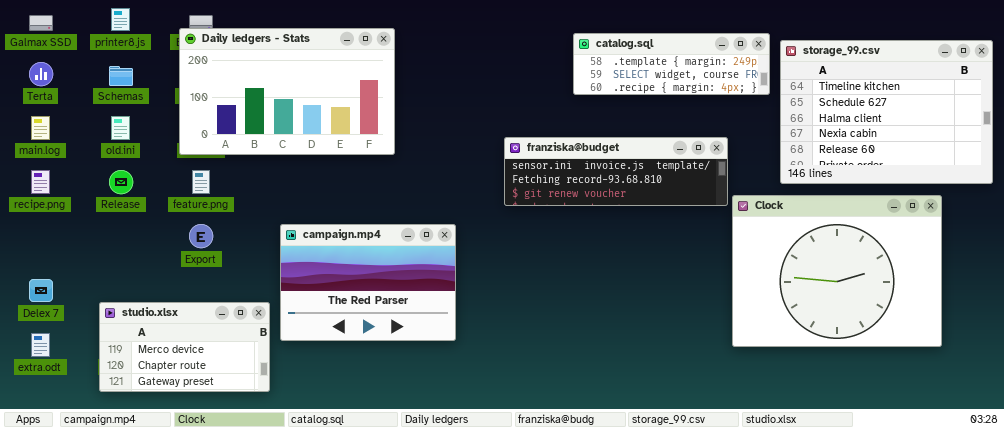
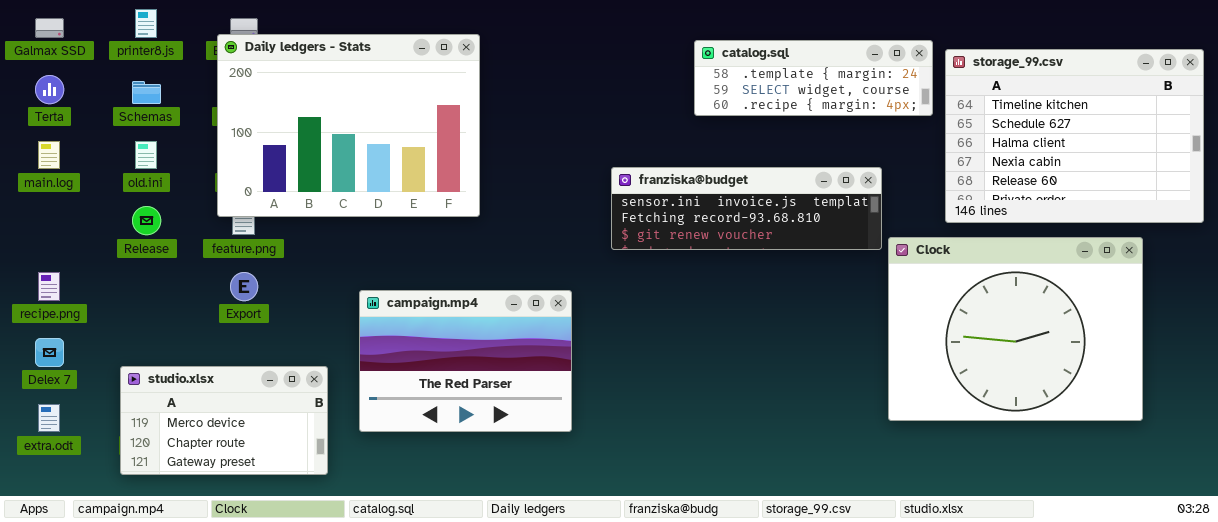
Daily ledgers - Stats: [179,28,395,155] -> [217,34,480,217], resized
recipe.png: [31,170,50,194] -> [38,272,60,301], moved
campaign.mp4: [280,224,456,341] -> [359,290,572,432], moved

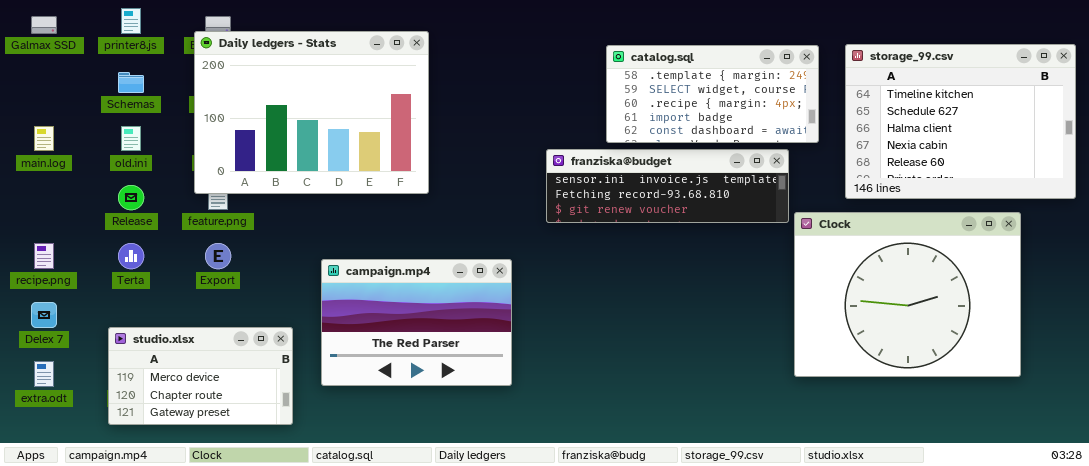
catalog.sql: [694,40,933,116] -> [606,45,819,143], moved, resized
Terta: [35,75,64,104] -> [118,243,144,269], moved

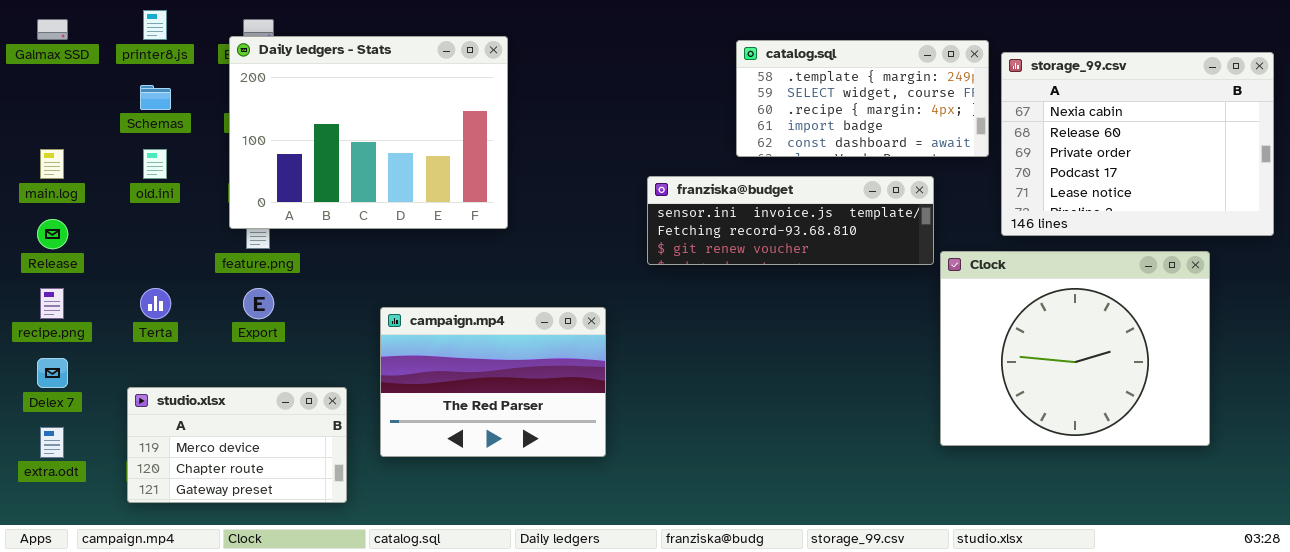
storage_99.csv: [845,44,1076,199] -> [1001,52,1274,236], scrolled down 3 rows
catalog.sql: [606,45,819,143] -> [736,40,989,157], moved
Release: [118,185,144,210] -> [37,219,68,249], moved

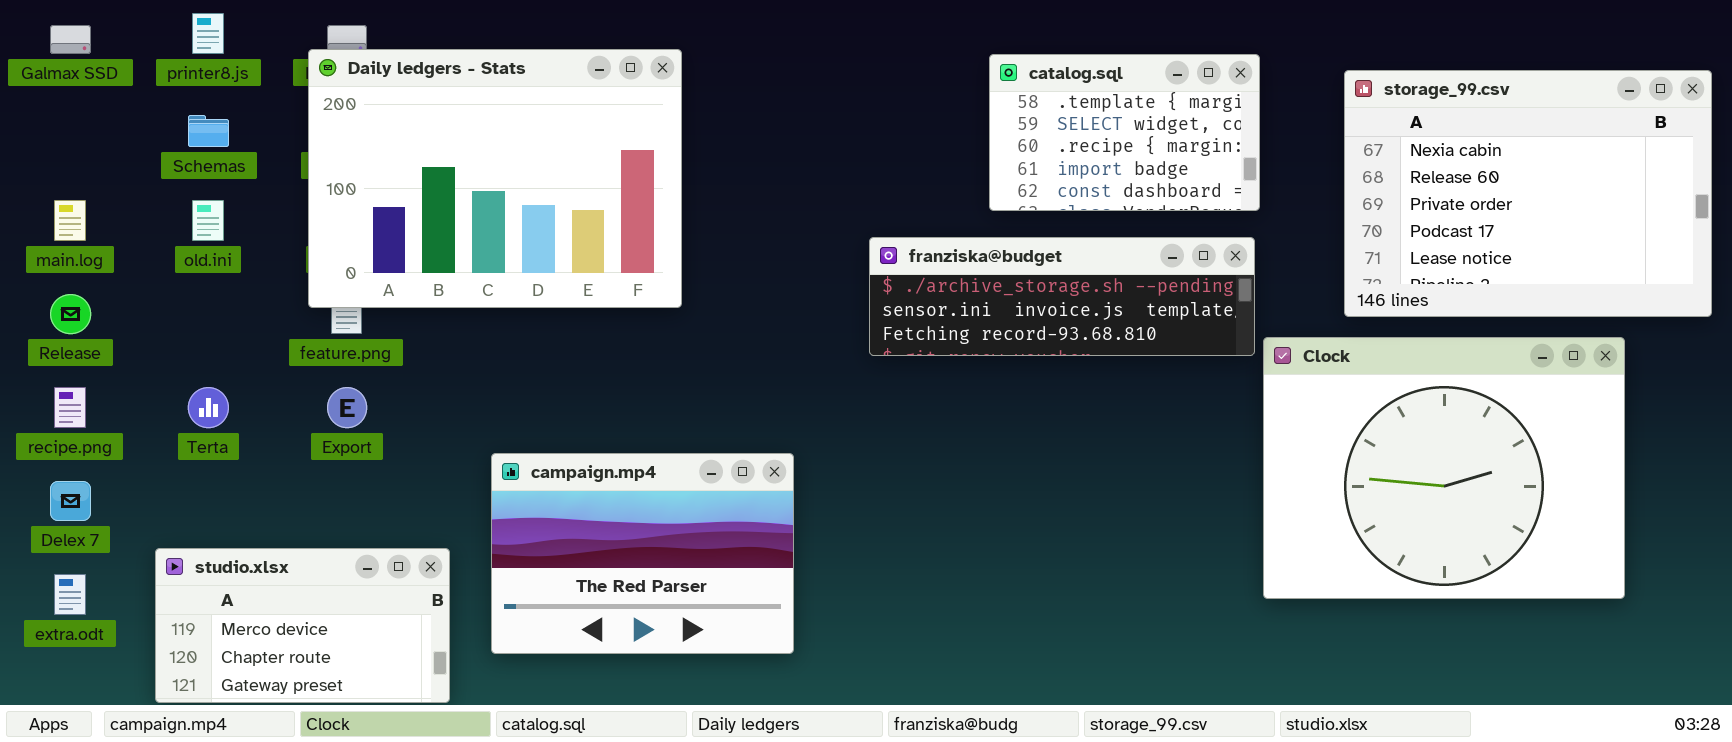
catalog.sql: [736,40,989,157] -> [989,54,1260,211], resized
franziska@budget: [647,176,934,265] -> [869,237,1255,356], scrolled up 1 row
campaign.mp4: [380,307,606,457] -> [491,453,794,654], moved
studio.xlsx: [127,387,347,503] -> [155,548,450,703], moved

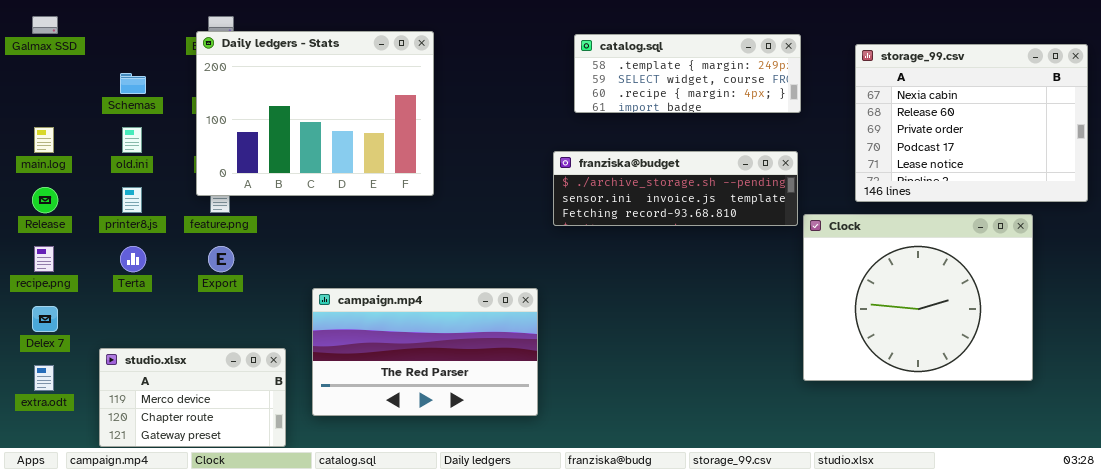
printer8.js: [192,13,224,54] -> [122,187,142,213], moved
catalog.sql: [989,54,1260,211] -> [574,34,801,113], resized
campaign.mp4: [491,453,794,654] -> [312,288,538,416], resized

